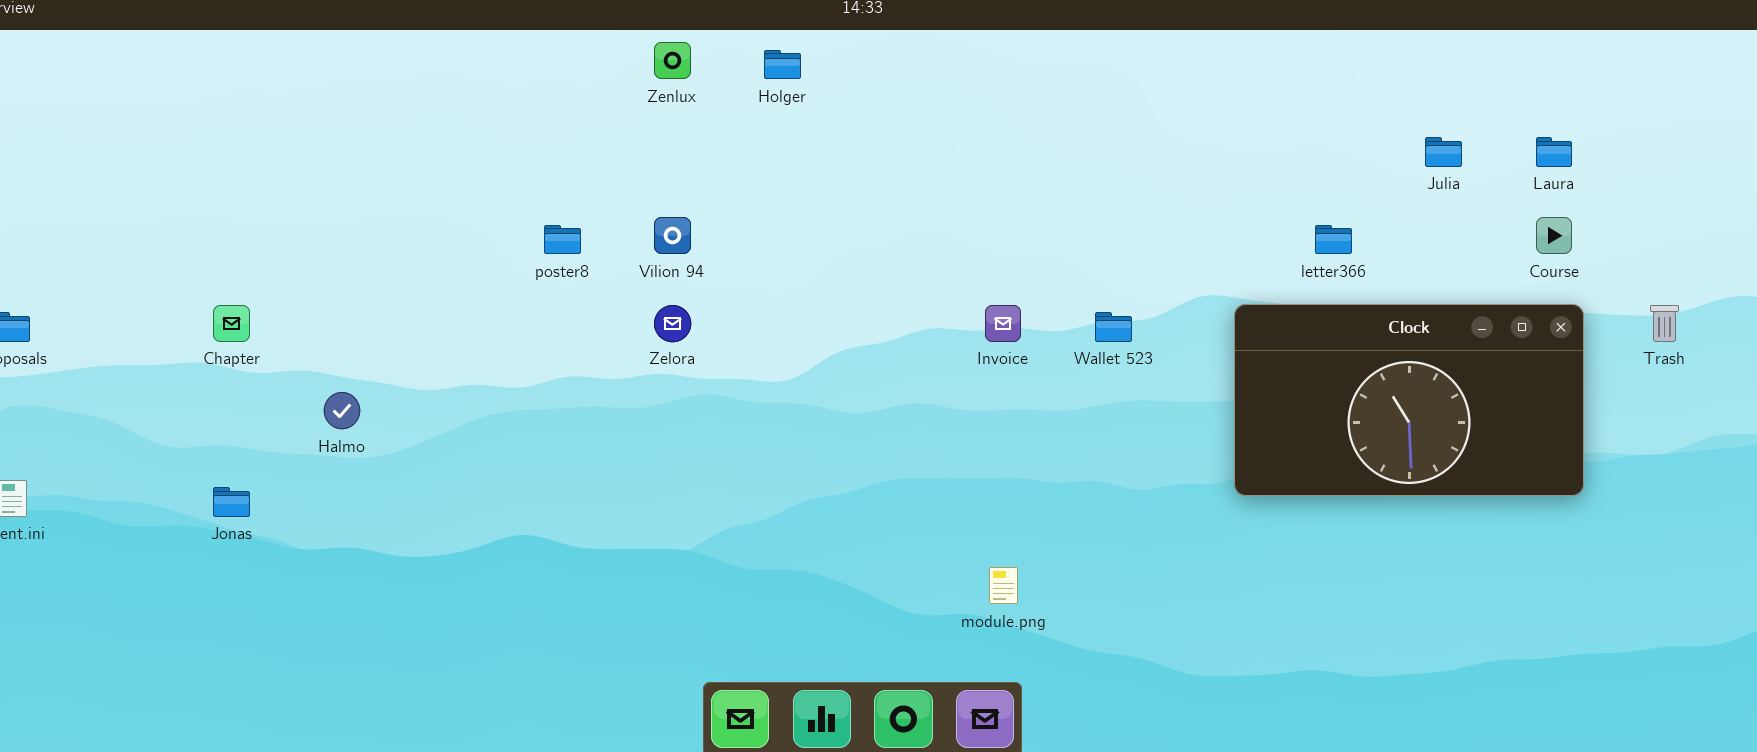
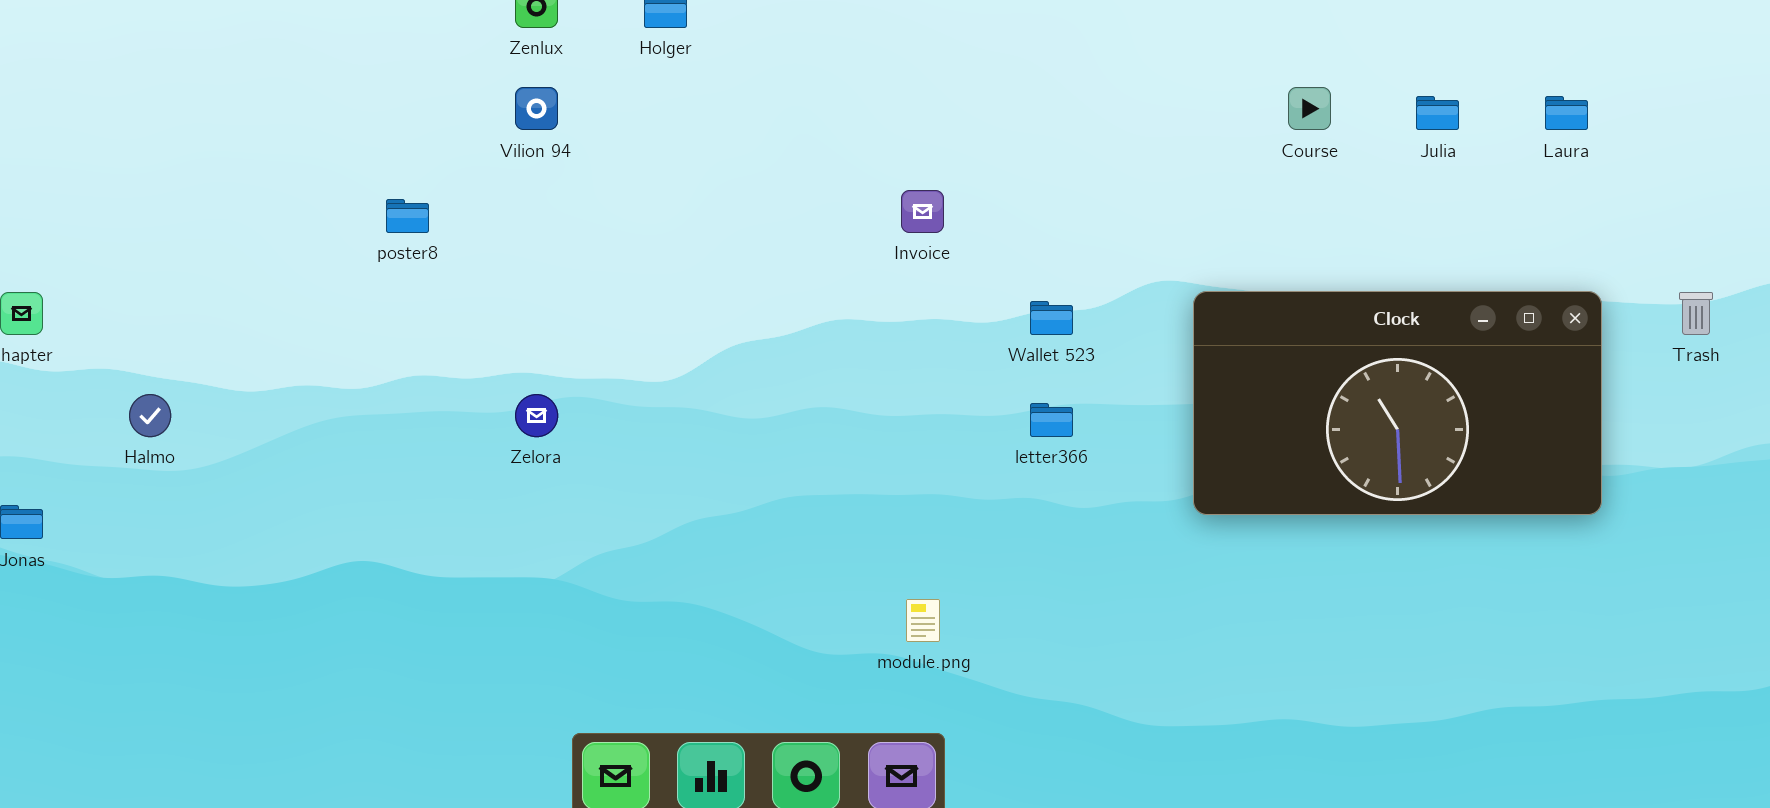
Vilion 94: [654,217,691,254] -> [515,87,558,130], moved
Course: [1536,217,1572,254] -> [1288,87,1331,130], moved
letter366: [1315,225,1352,254] -> [1030,403,1073,437], moved
Zelora: [654,305,691,342] -> [515,394,558,437], moved
Invoice: [985,305,1021,342] -> [901,190,944,233], moved

